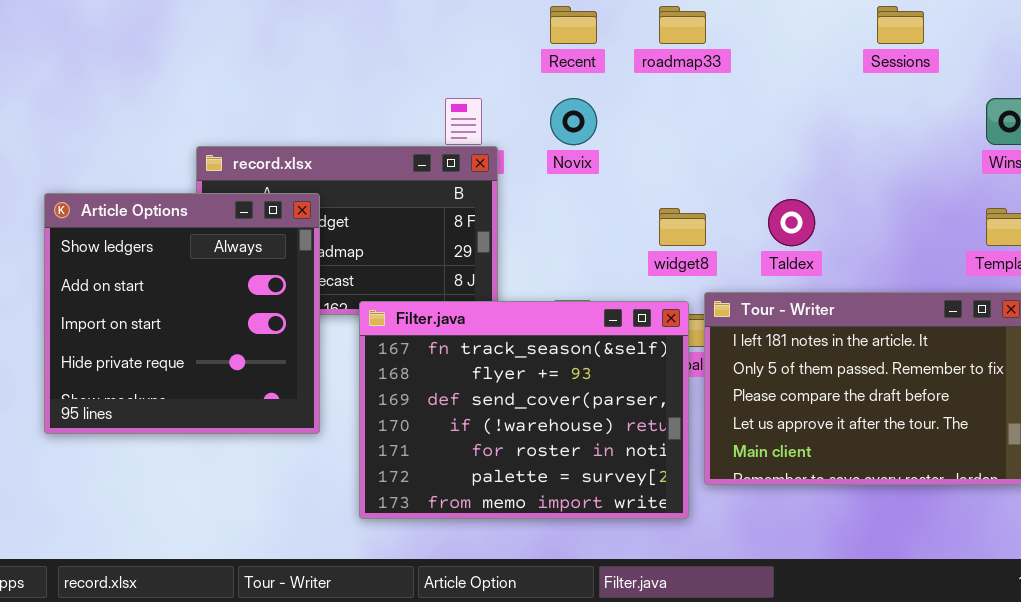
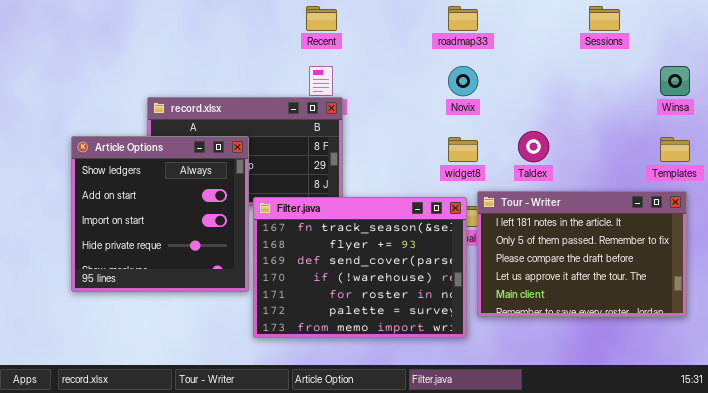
Recent: [550,6,597,44] -> [306,6,337,31], moved
Novix: [550,98,597,145] -> [448,66,478,96], moved
Article Options: [44,193,320,434] -> [71,136,249,292], moved

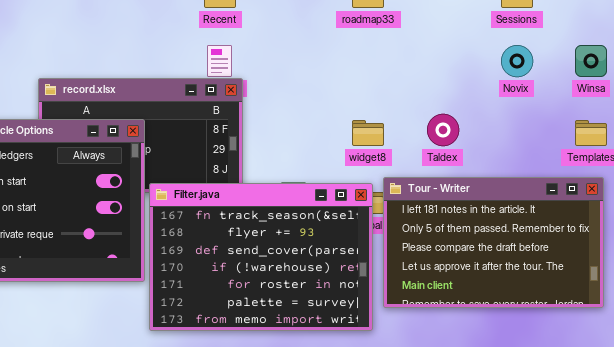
Novix: [448,66,478,96] -> [501,45,533,77], moved

